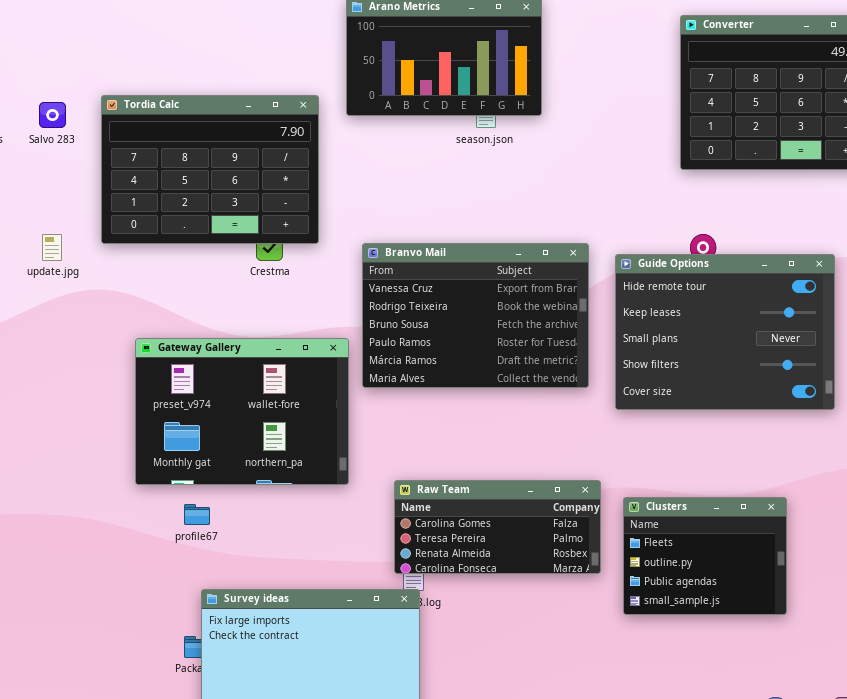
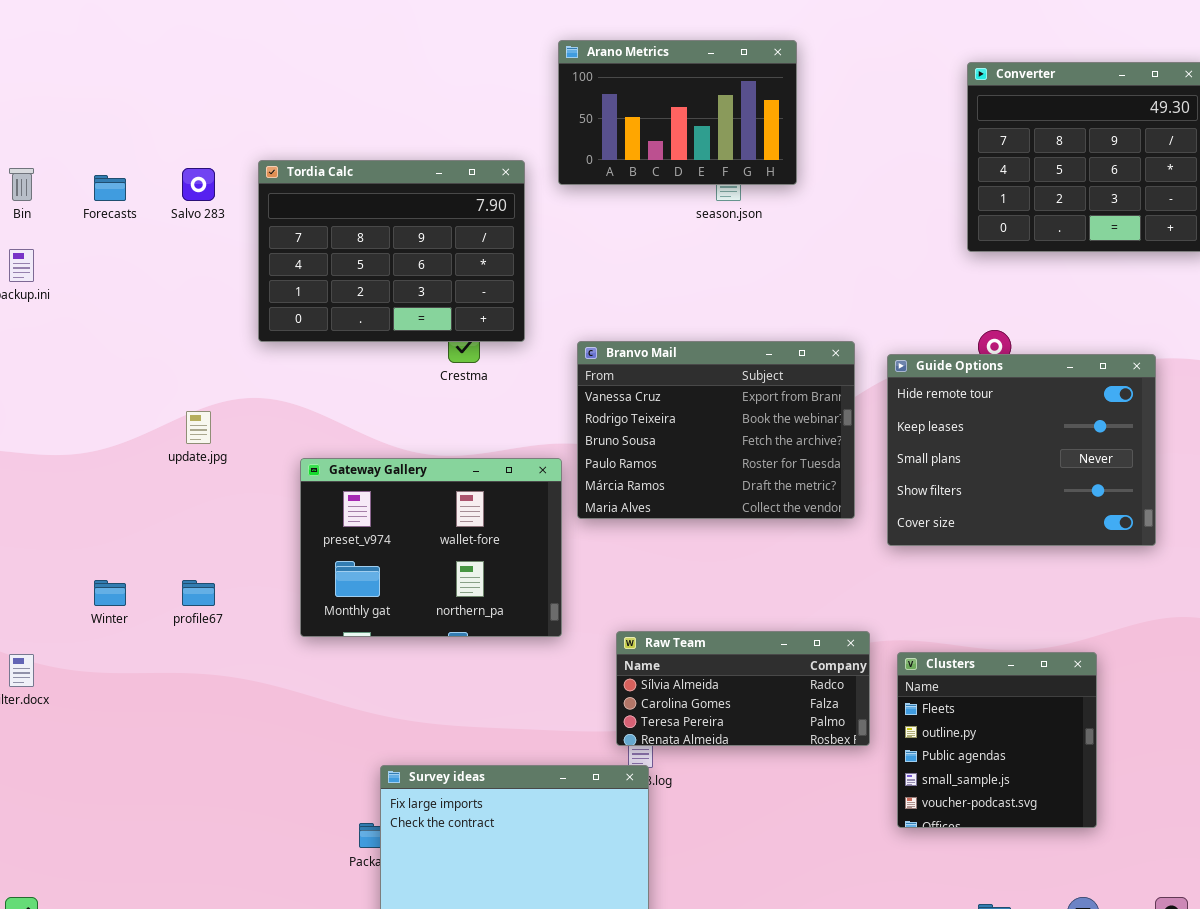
update.jpg: [42,234,62,261] -> [186,411,211,444], moved
Raw Team: [394,480,601,574] -> [616,631,870,746], scrolled up 1 row
Clusters: [623,497,787,615] -> [897,652,1097,828], resized
profile67: [184,504,210,525] -> [182,580,215,606], moved

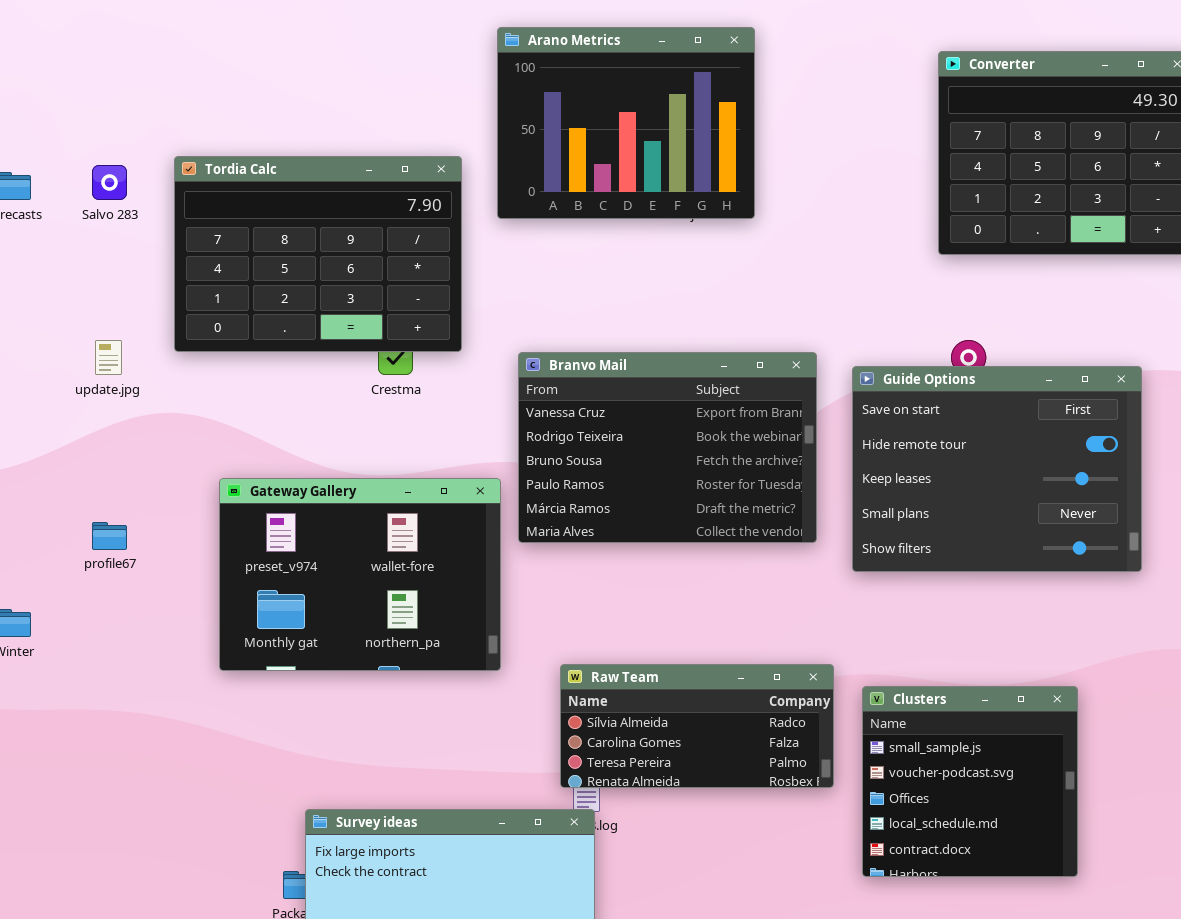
Arano Metrics: [558,40,797,185] -> [497,27,755,219], resized
Guide Options: [887,354,1156,546] -> [852,366,1142,572], scrolled up 1 row
update.jpg: [186,411,211,444] -> [95,340,122,375], moved
profile67: [182,580,215,606] -> [92,522,127,550], moved
Clusters: [897,652,1097,828] -> [862,686,1078,877], scrolled down 3 rows

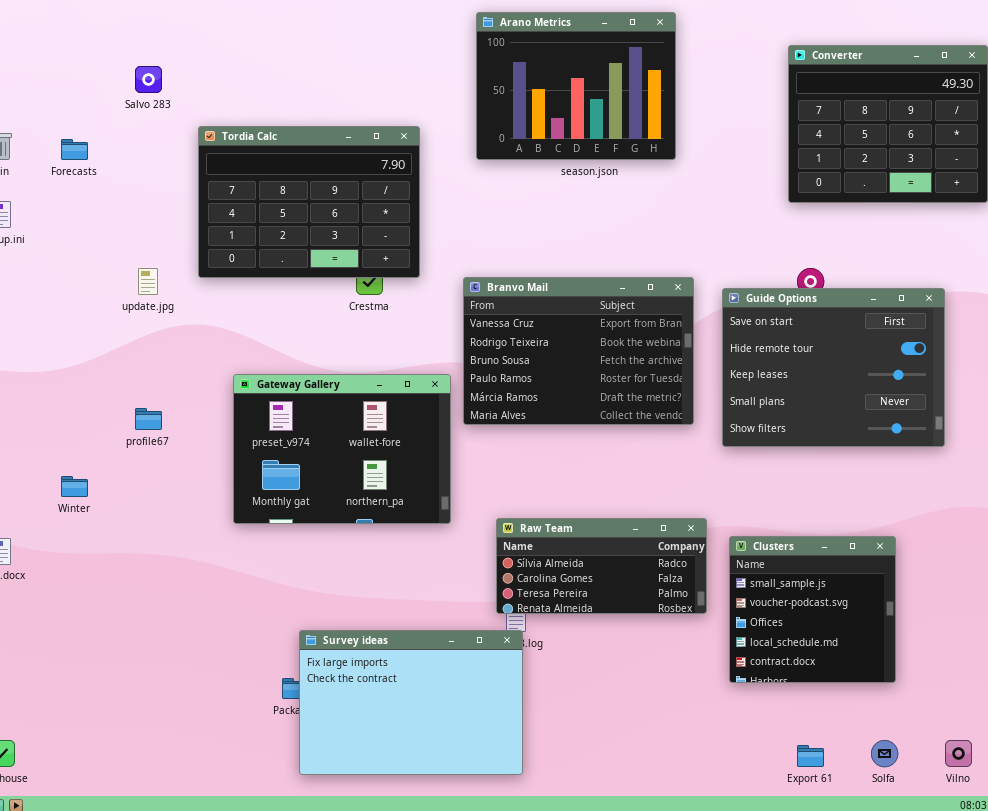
Arano Metrics: [497,27,755,219] -> [476,12,676,160], moved
Salvo 283: [92,165,127,200] -> [135,66,162,93], moved

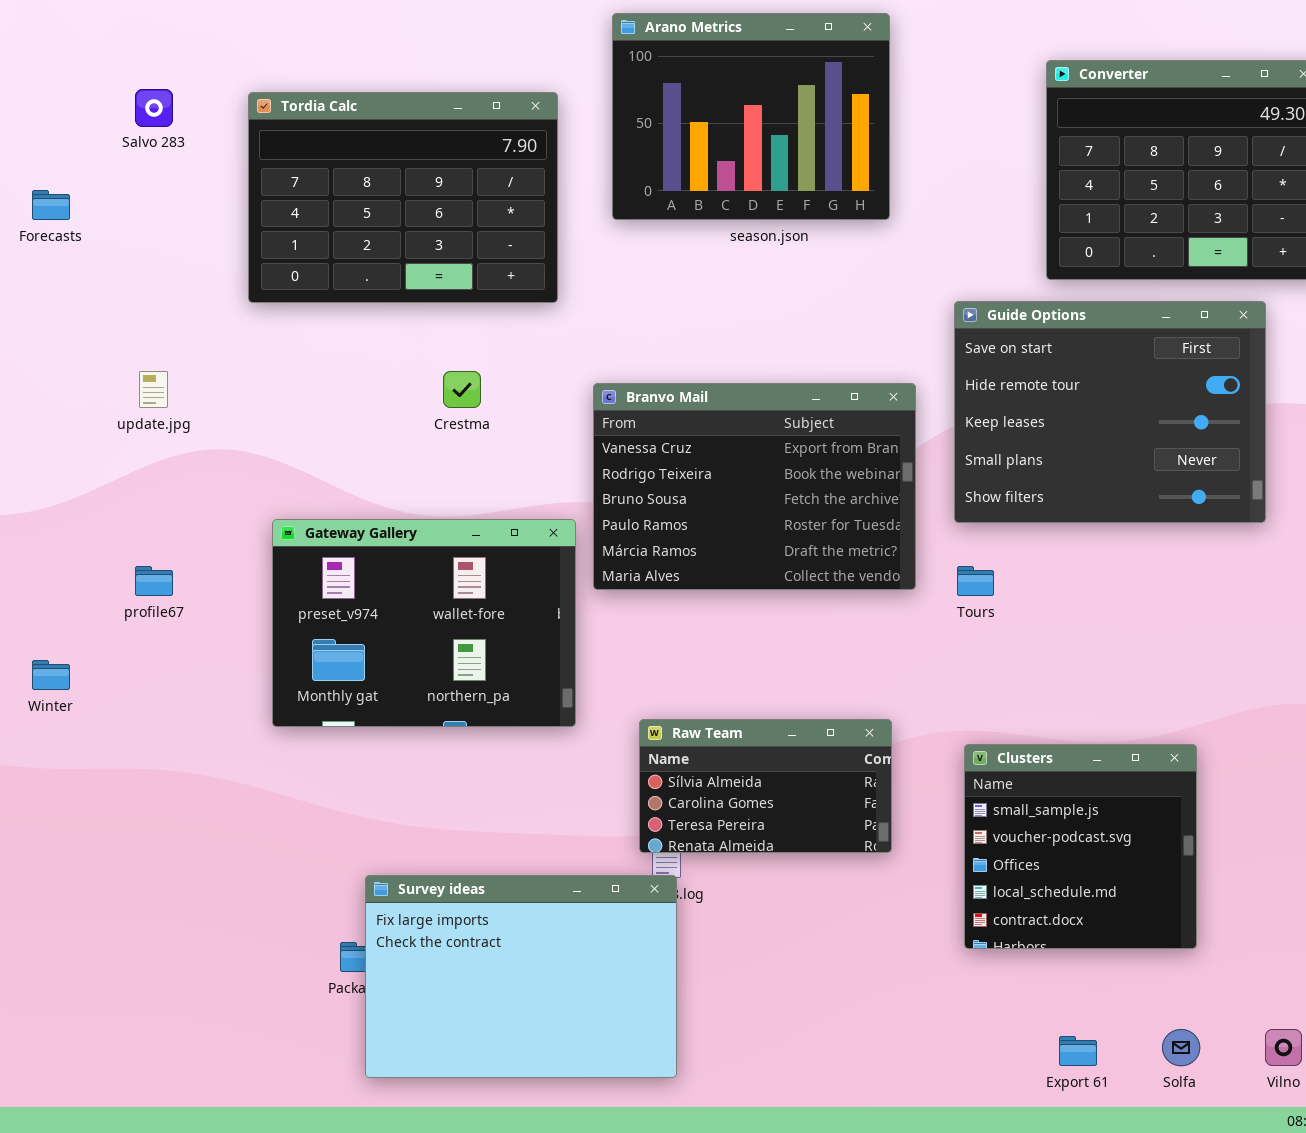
Tordia Calc: [198,126,420,278] -> [248,92,558,303], moved
Guide Options: [722,288,945,447] -> [954,301,1266,523], moved
Raw Team: [496,518,707,614] -> [639,719,892,853], resized

